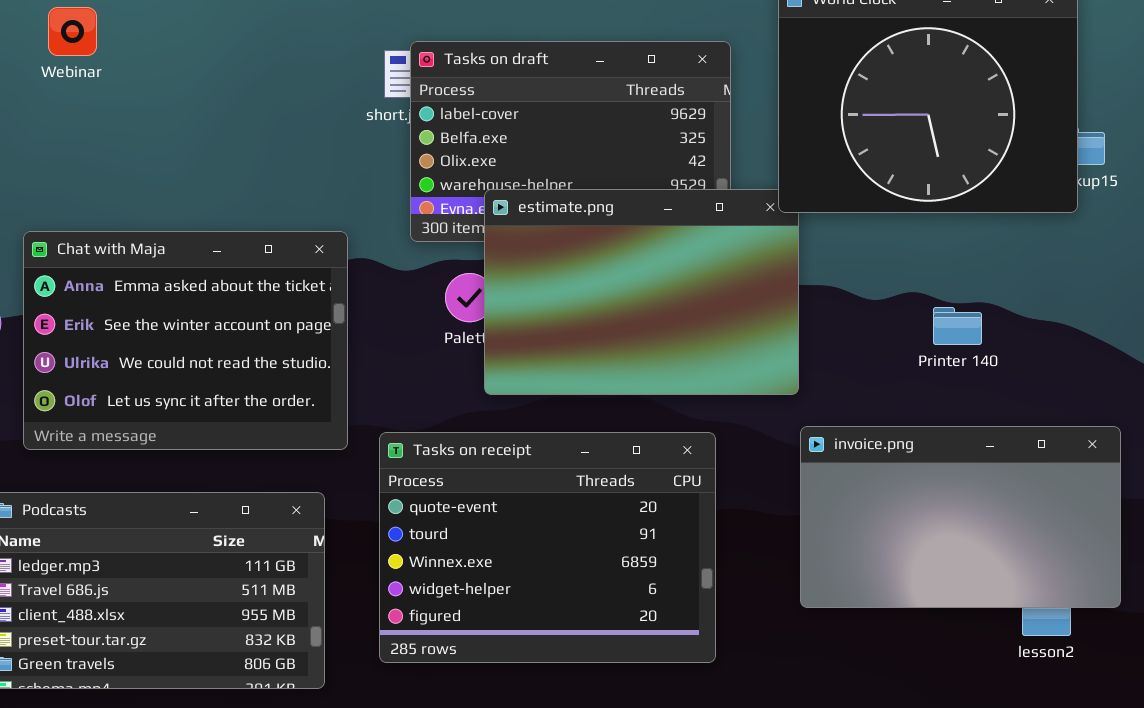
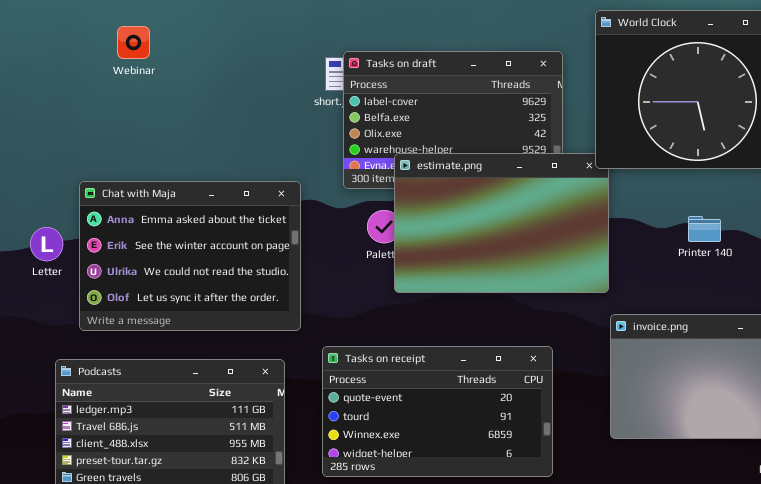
Webinar: [48,7,97,56] -> [117,26,150,59], moved
Printer 140: [933,307,982,345] -> [688,216,721,242], moved
Tasks on receipt: [379,432,716,663] -> [322,346,553,477], resized

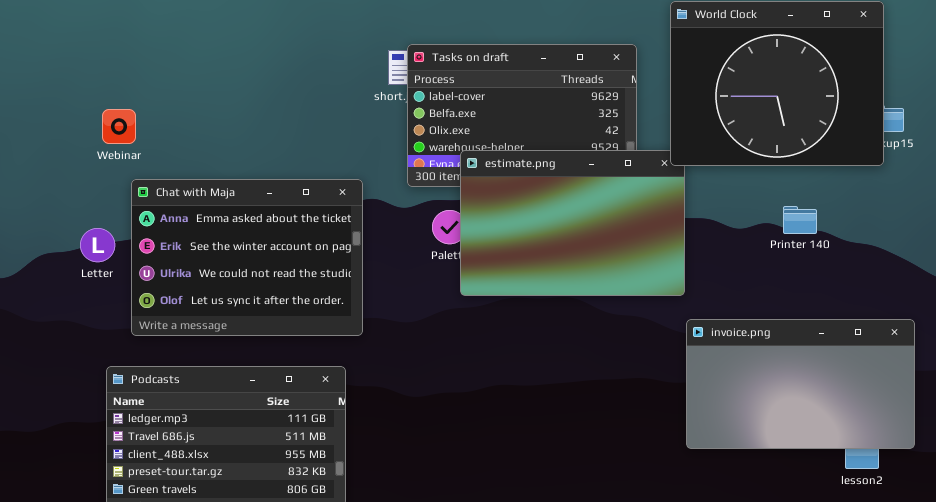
Webinar: [117,26,150,59] -> [102,109,136,144], moved
Printer 140: [688,216,721,242] -> [783,206,817,234], moved
Tasks on receipt: [322,346,553,477] -> none, closed

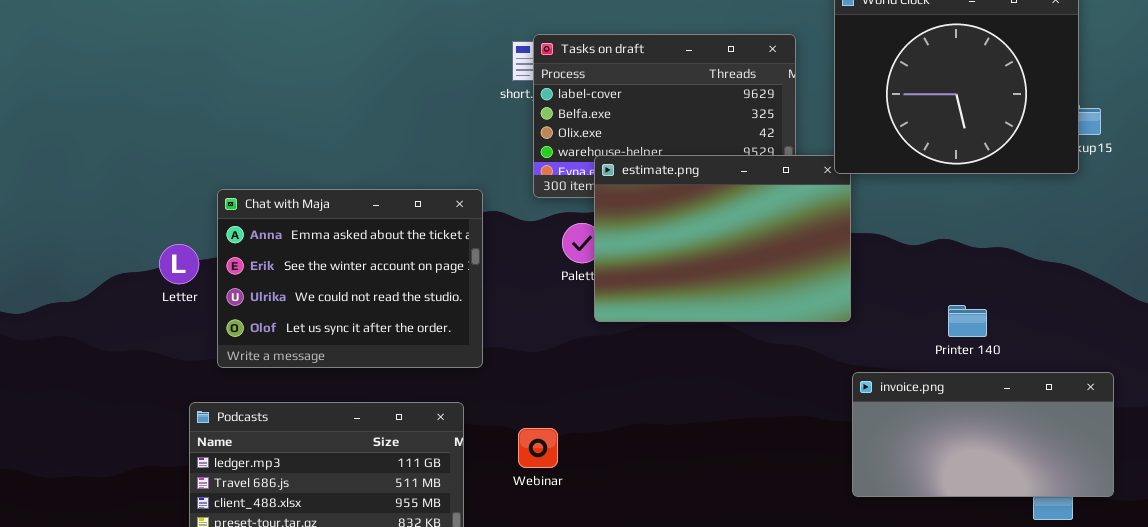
Webinar: [102,109,136,144] -> [518,428,558,468], moved
Printer 140: [783,206,817,234] -> [948,305,987,337], moved
invoice.png: [686,319,915,449] -> [852,372,1114,497], resized

